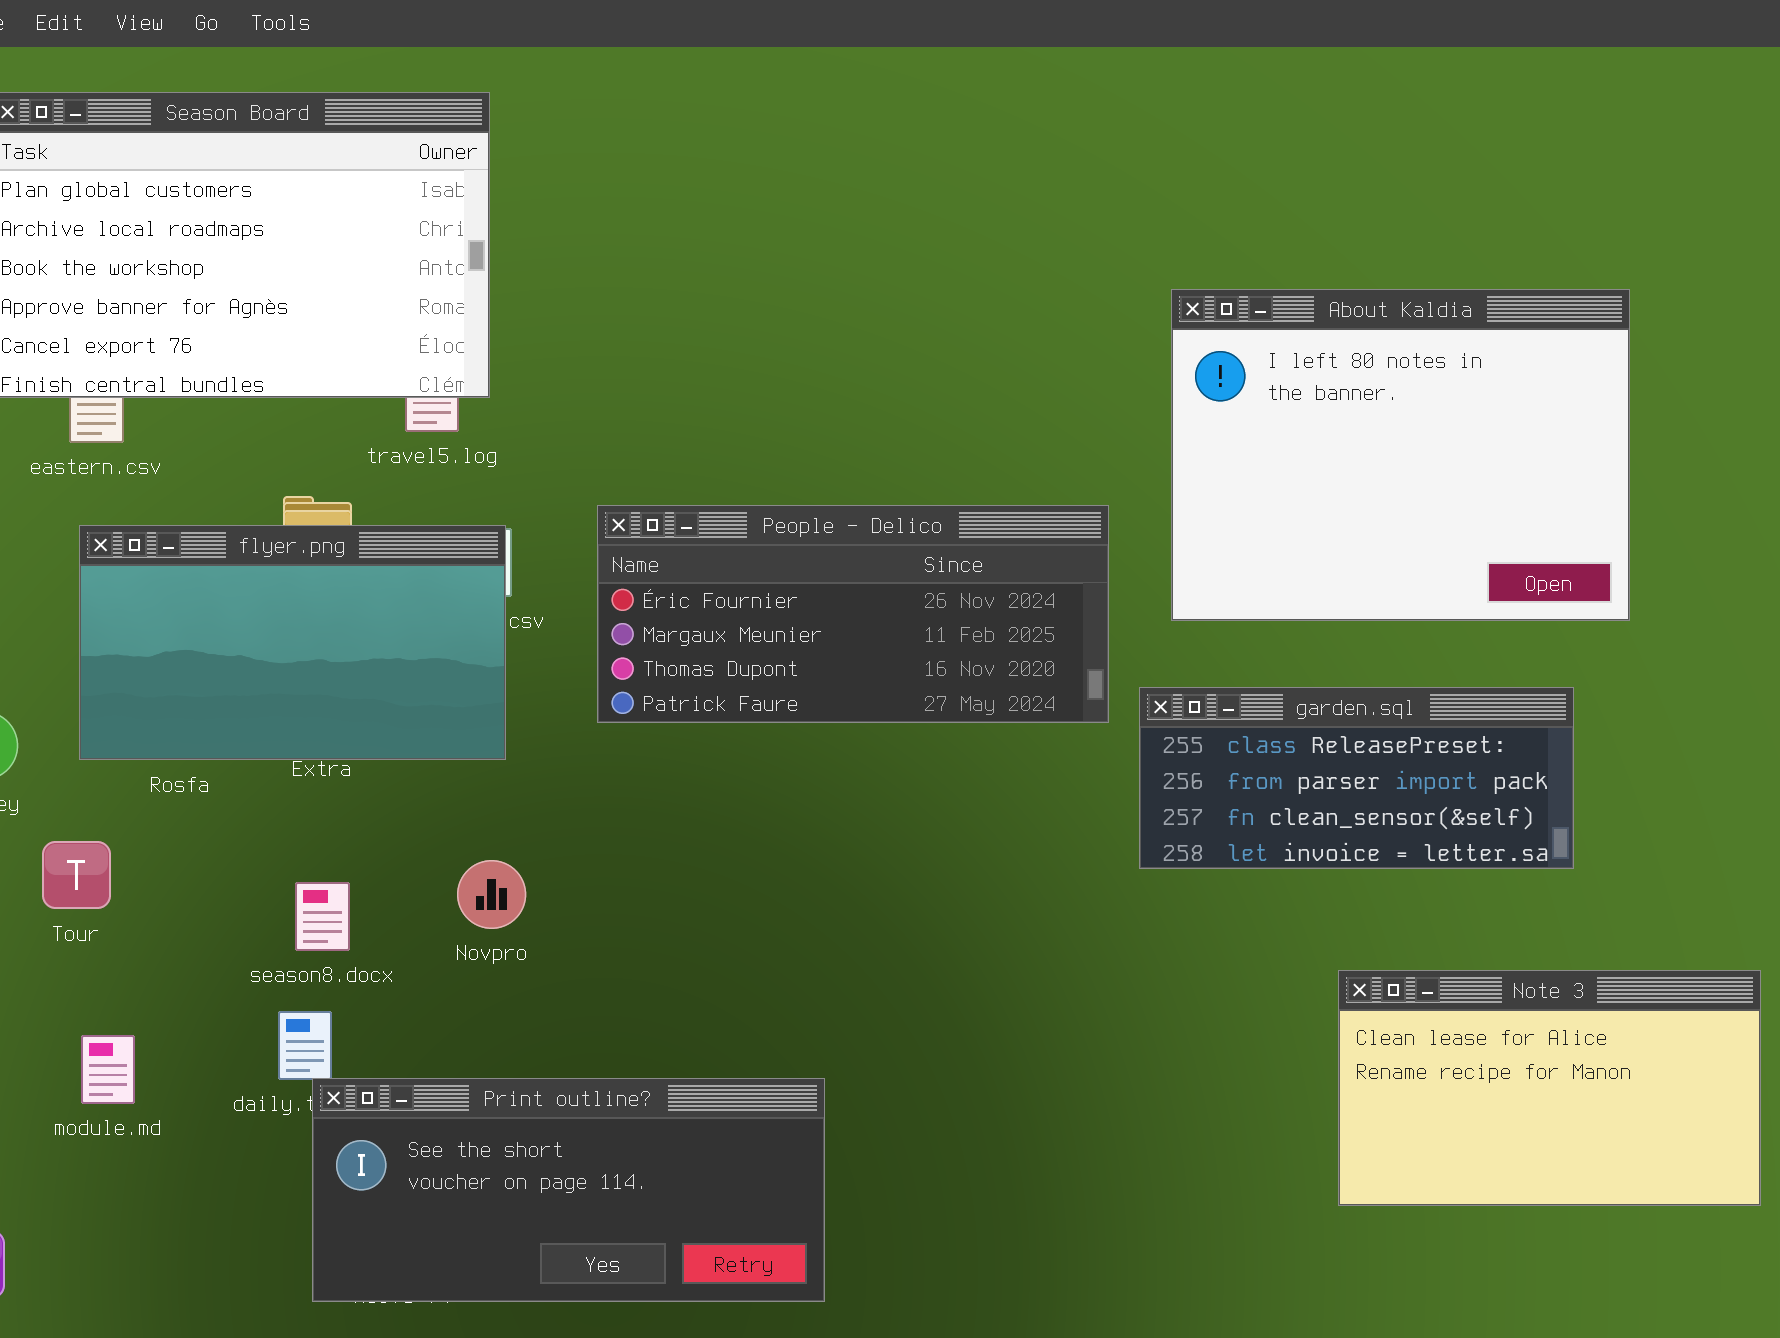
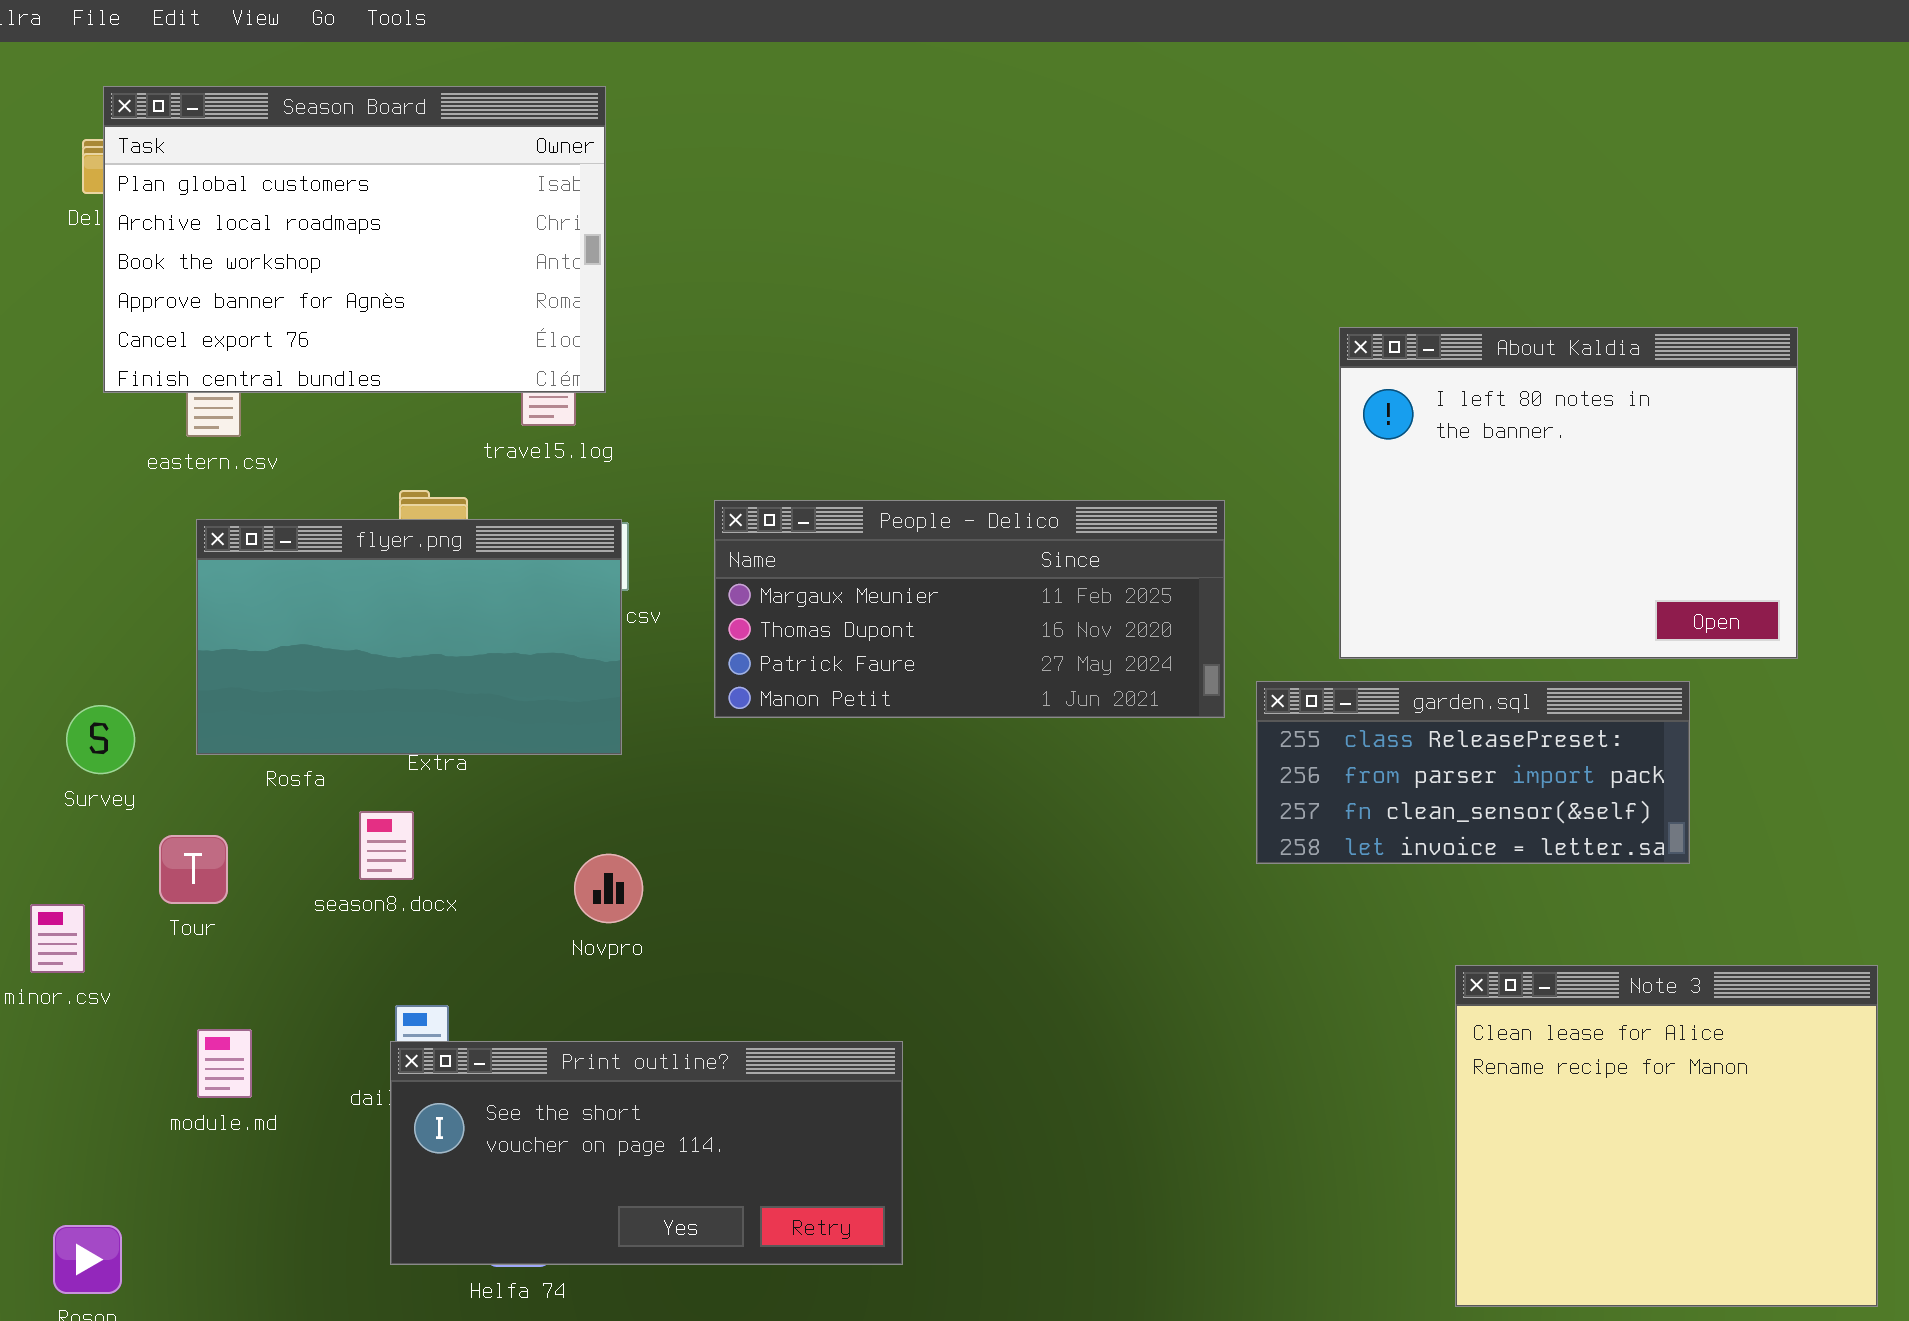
About Kaldia: [1171,289,1630,621] -> [1339,327,1798,659], moved
People - Delico: [597,505,1109,723] -> [714,500,1225,718], scrolled down 1 row
season8.docx: [295,882,350,951] -> [359,811,414,880], moved
Note 3: [1338,970,1761,1206] -> [1455,965,1878,1307], resized
Print outline?: [312,1078,825,1302] -> [390,1041,903,1265], moved

